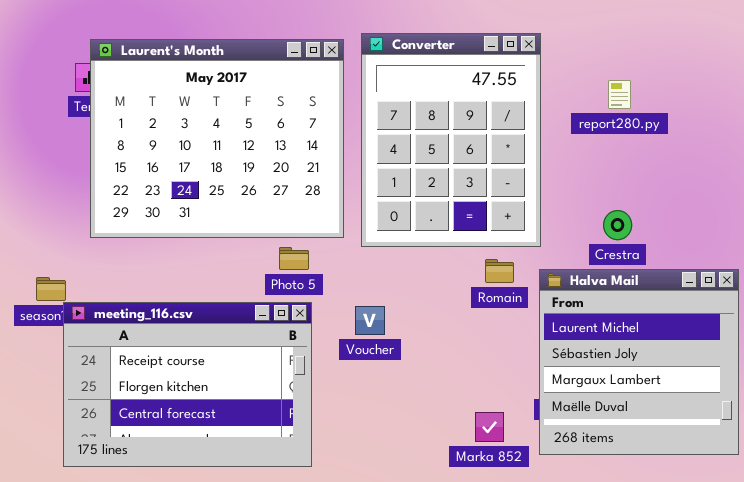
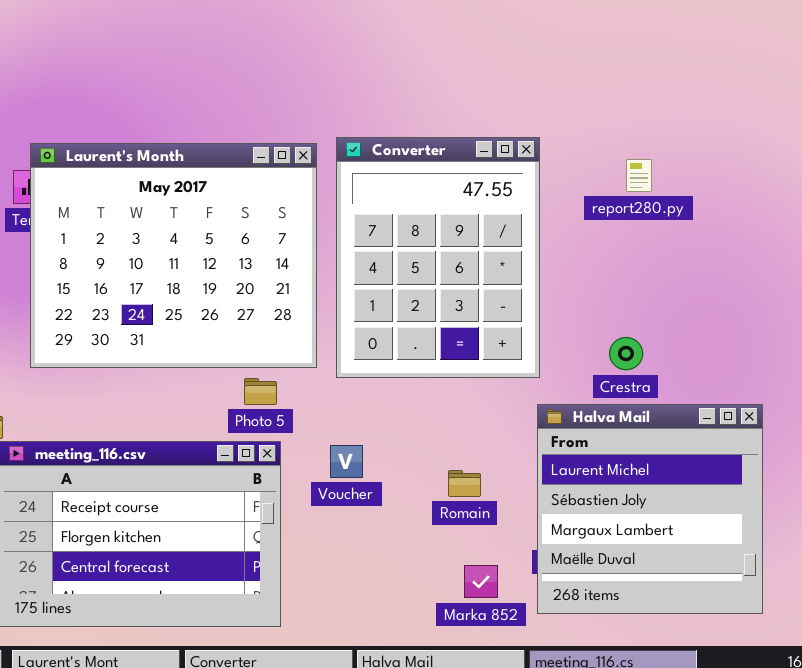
report280.py: [608,80,631,109] -> [626,159,652,192], moved
Romain: [485,259,514,283] -> [448,470,481,497], moved

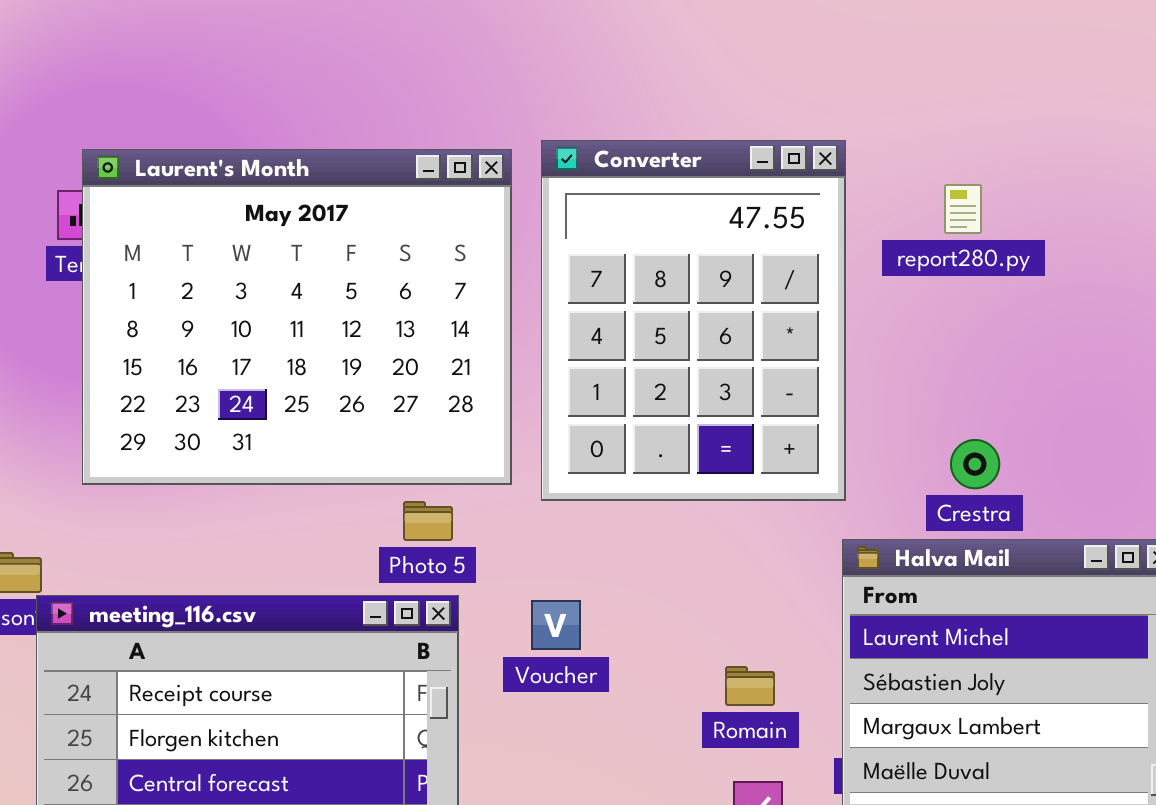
report280.py: [626,159,652,192] -> [944,184,982,234], moved
Romain: [448,470,481,497] -> [725,666,775,706], moved

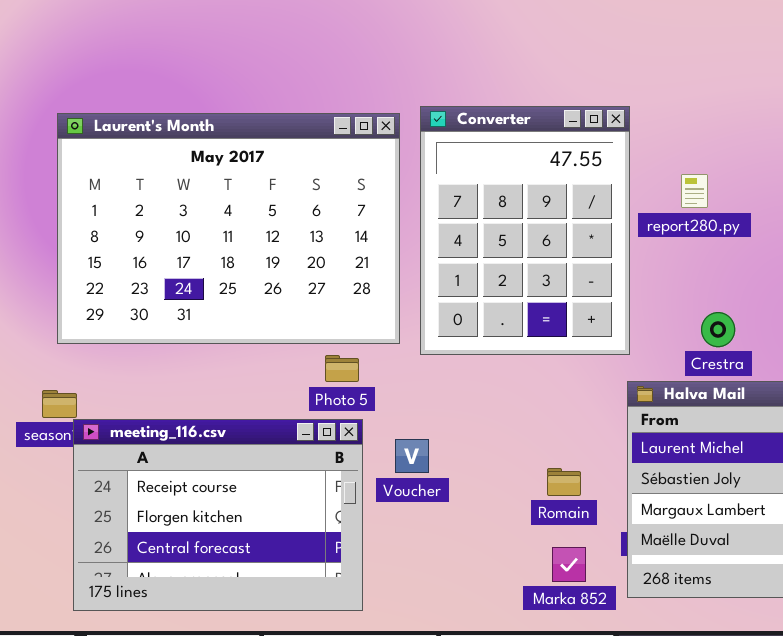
Laurent's Month: [82,149,512,485] -> [57,113,400,344], resized
report280.py: [944,184,982,234] -> [681,174,708,208], moved
Voucher: [531,600,581,650] -> [395,439,429,473], moved

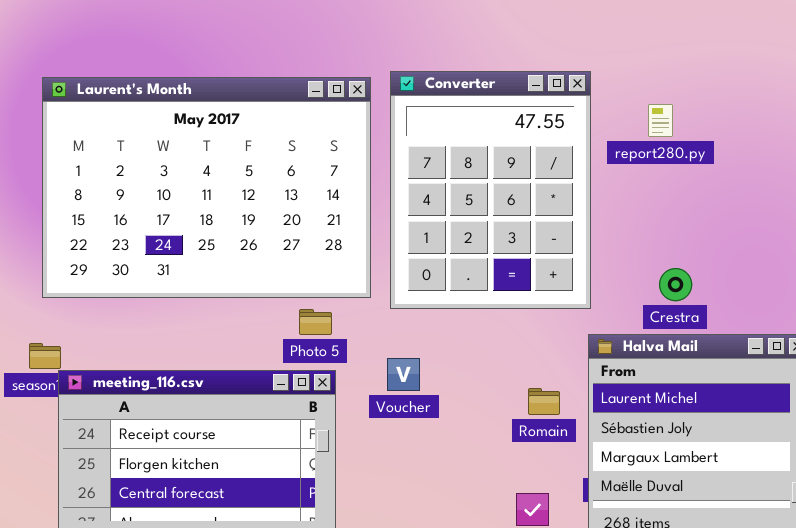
report280.py: [681,174,708,208] -> [648,104,673,137], moved
Voucher: [395,439,429,473] -> [387,358,420,391], moved
Romain: [547,468,581,496] -> [528,388,560,415], moved

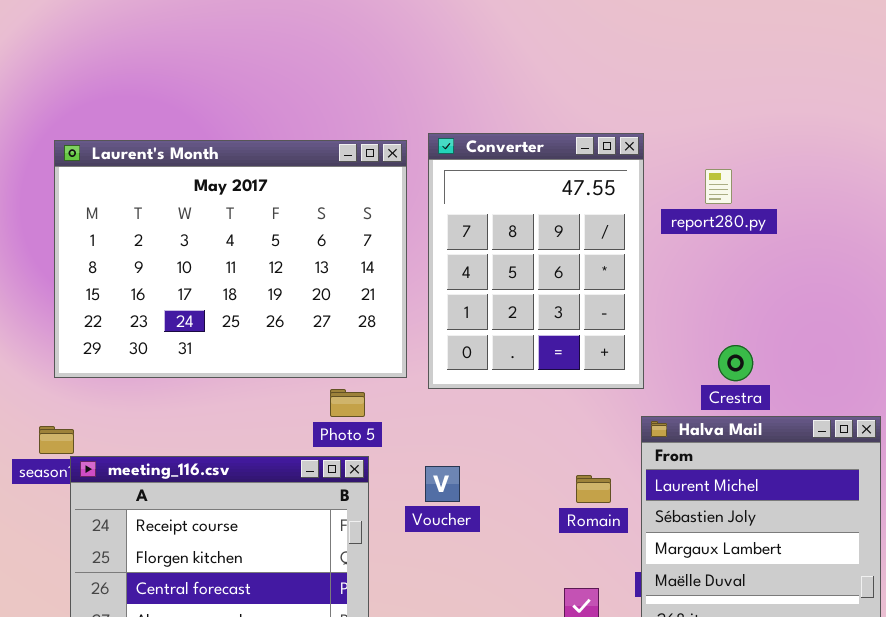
Voucher: [387,358,420,391] -> [425,466,460,502], moved

